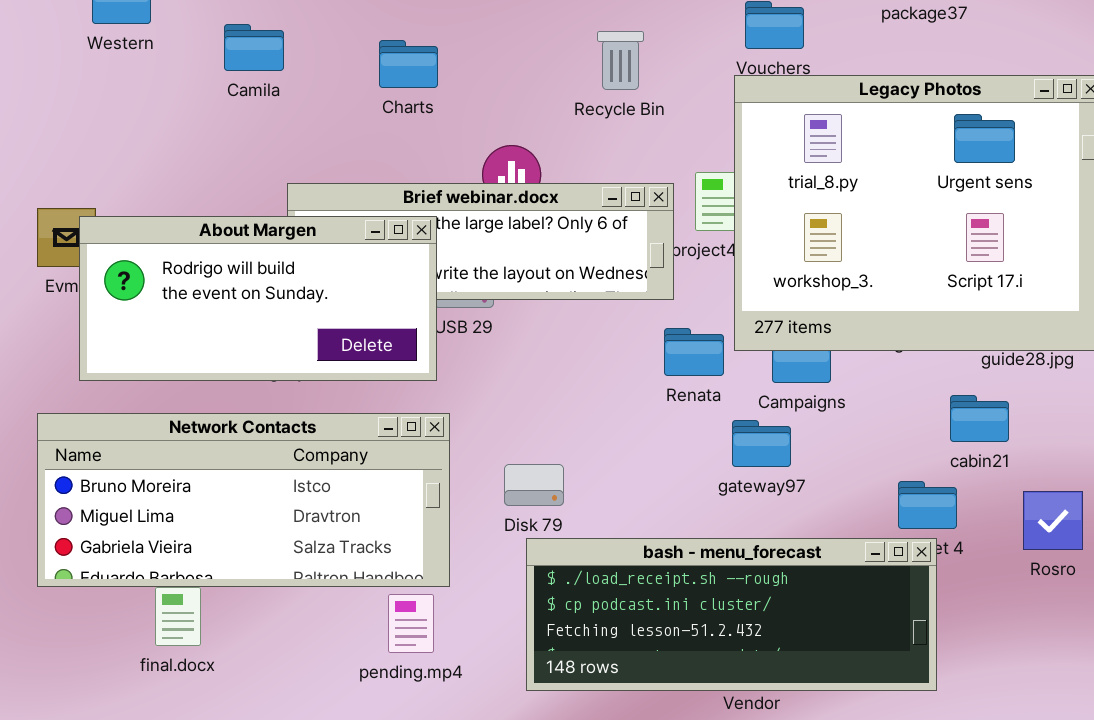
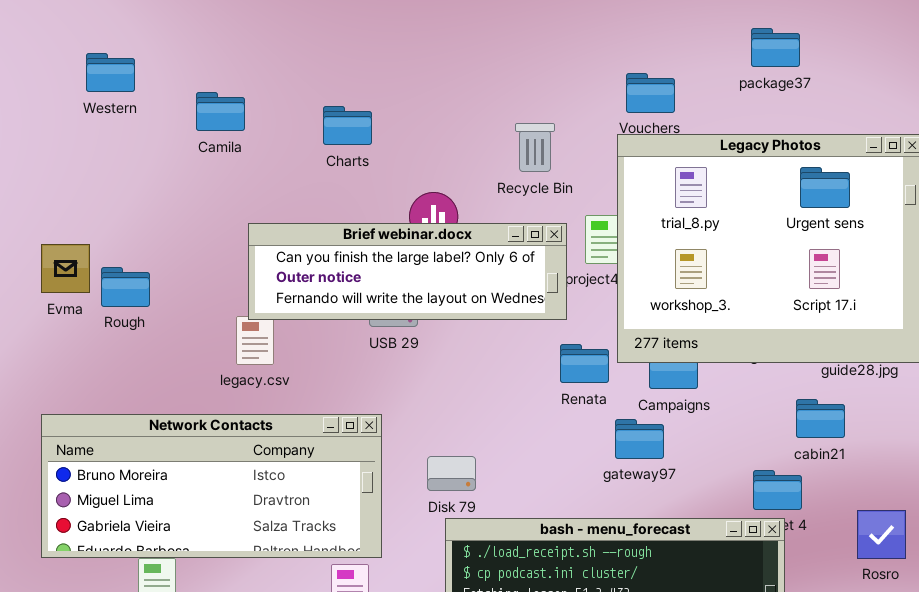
Recycle Bin: [597,31,644,90] -> [515,123,555,172], moved
About Margen: [79,216,437,381] -> none, closed
Rosro: [1023,491,1083,550] -> [857,510,906,559], moved

